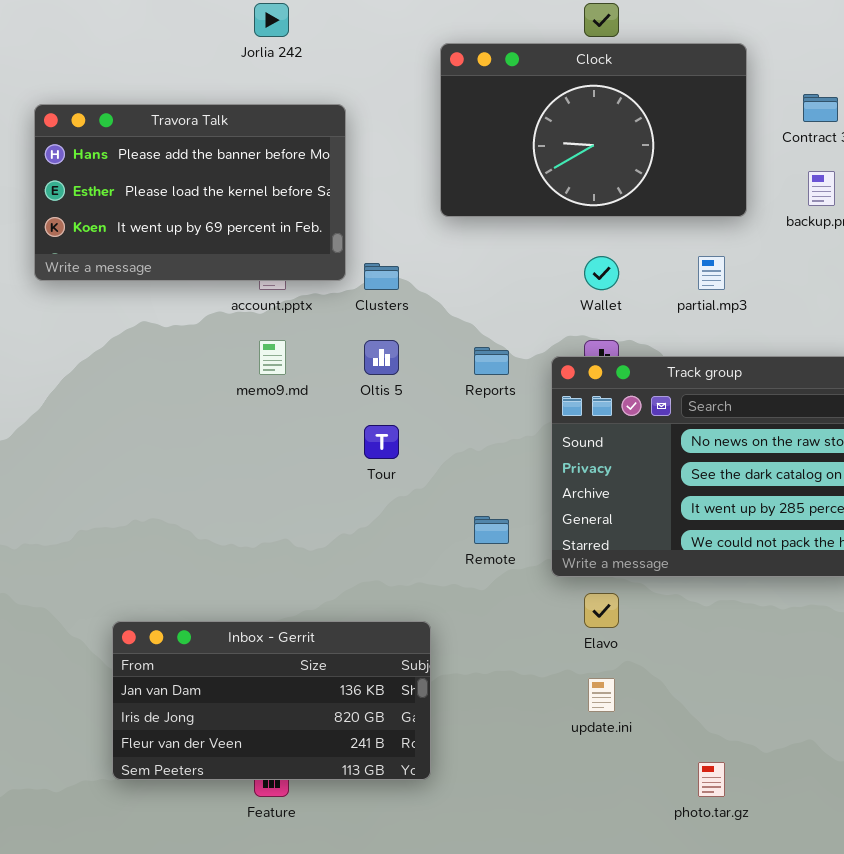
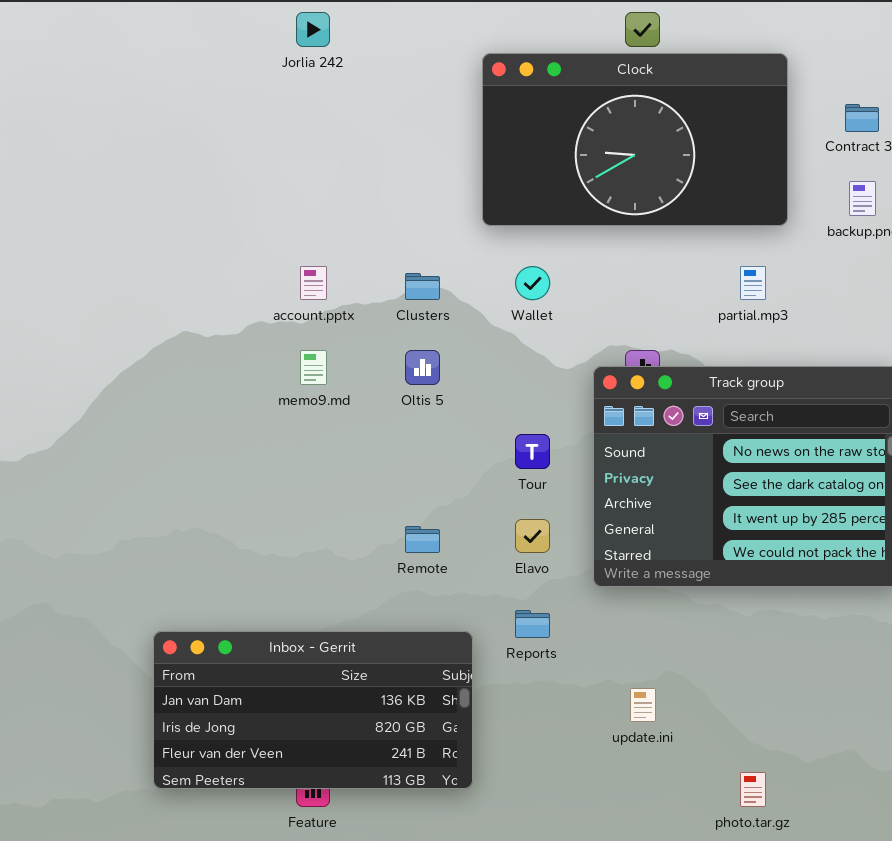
Travora Talk: [34,104,346,281] -> none, closed
Wallet: [584,256,619,290] -> [515,266,550,300], moved
Reports: [474,347,509,375] -> [515,610,550,638], moved
Tour: [364,425,399,459] -> [515,434,550,469], moved
Remote: [474,516,509,544] -> [405,526,440,553], moved
Elavo: [584,593,619,628] -> [515,519,550,553], moved

